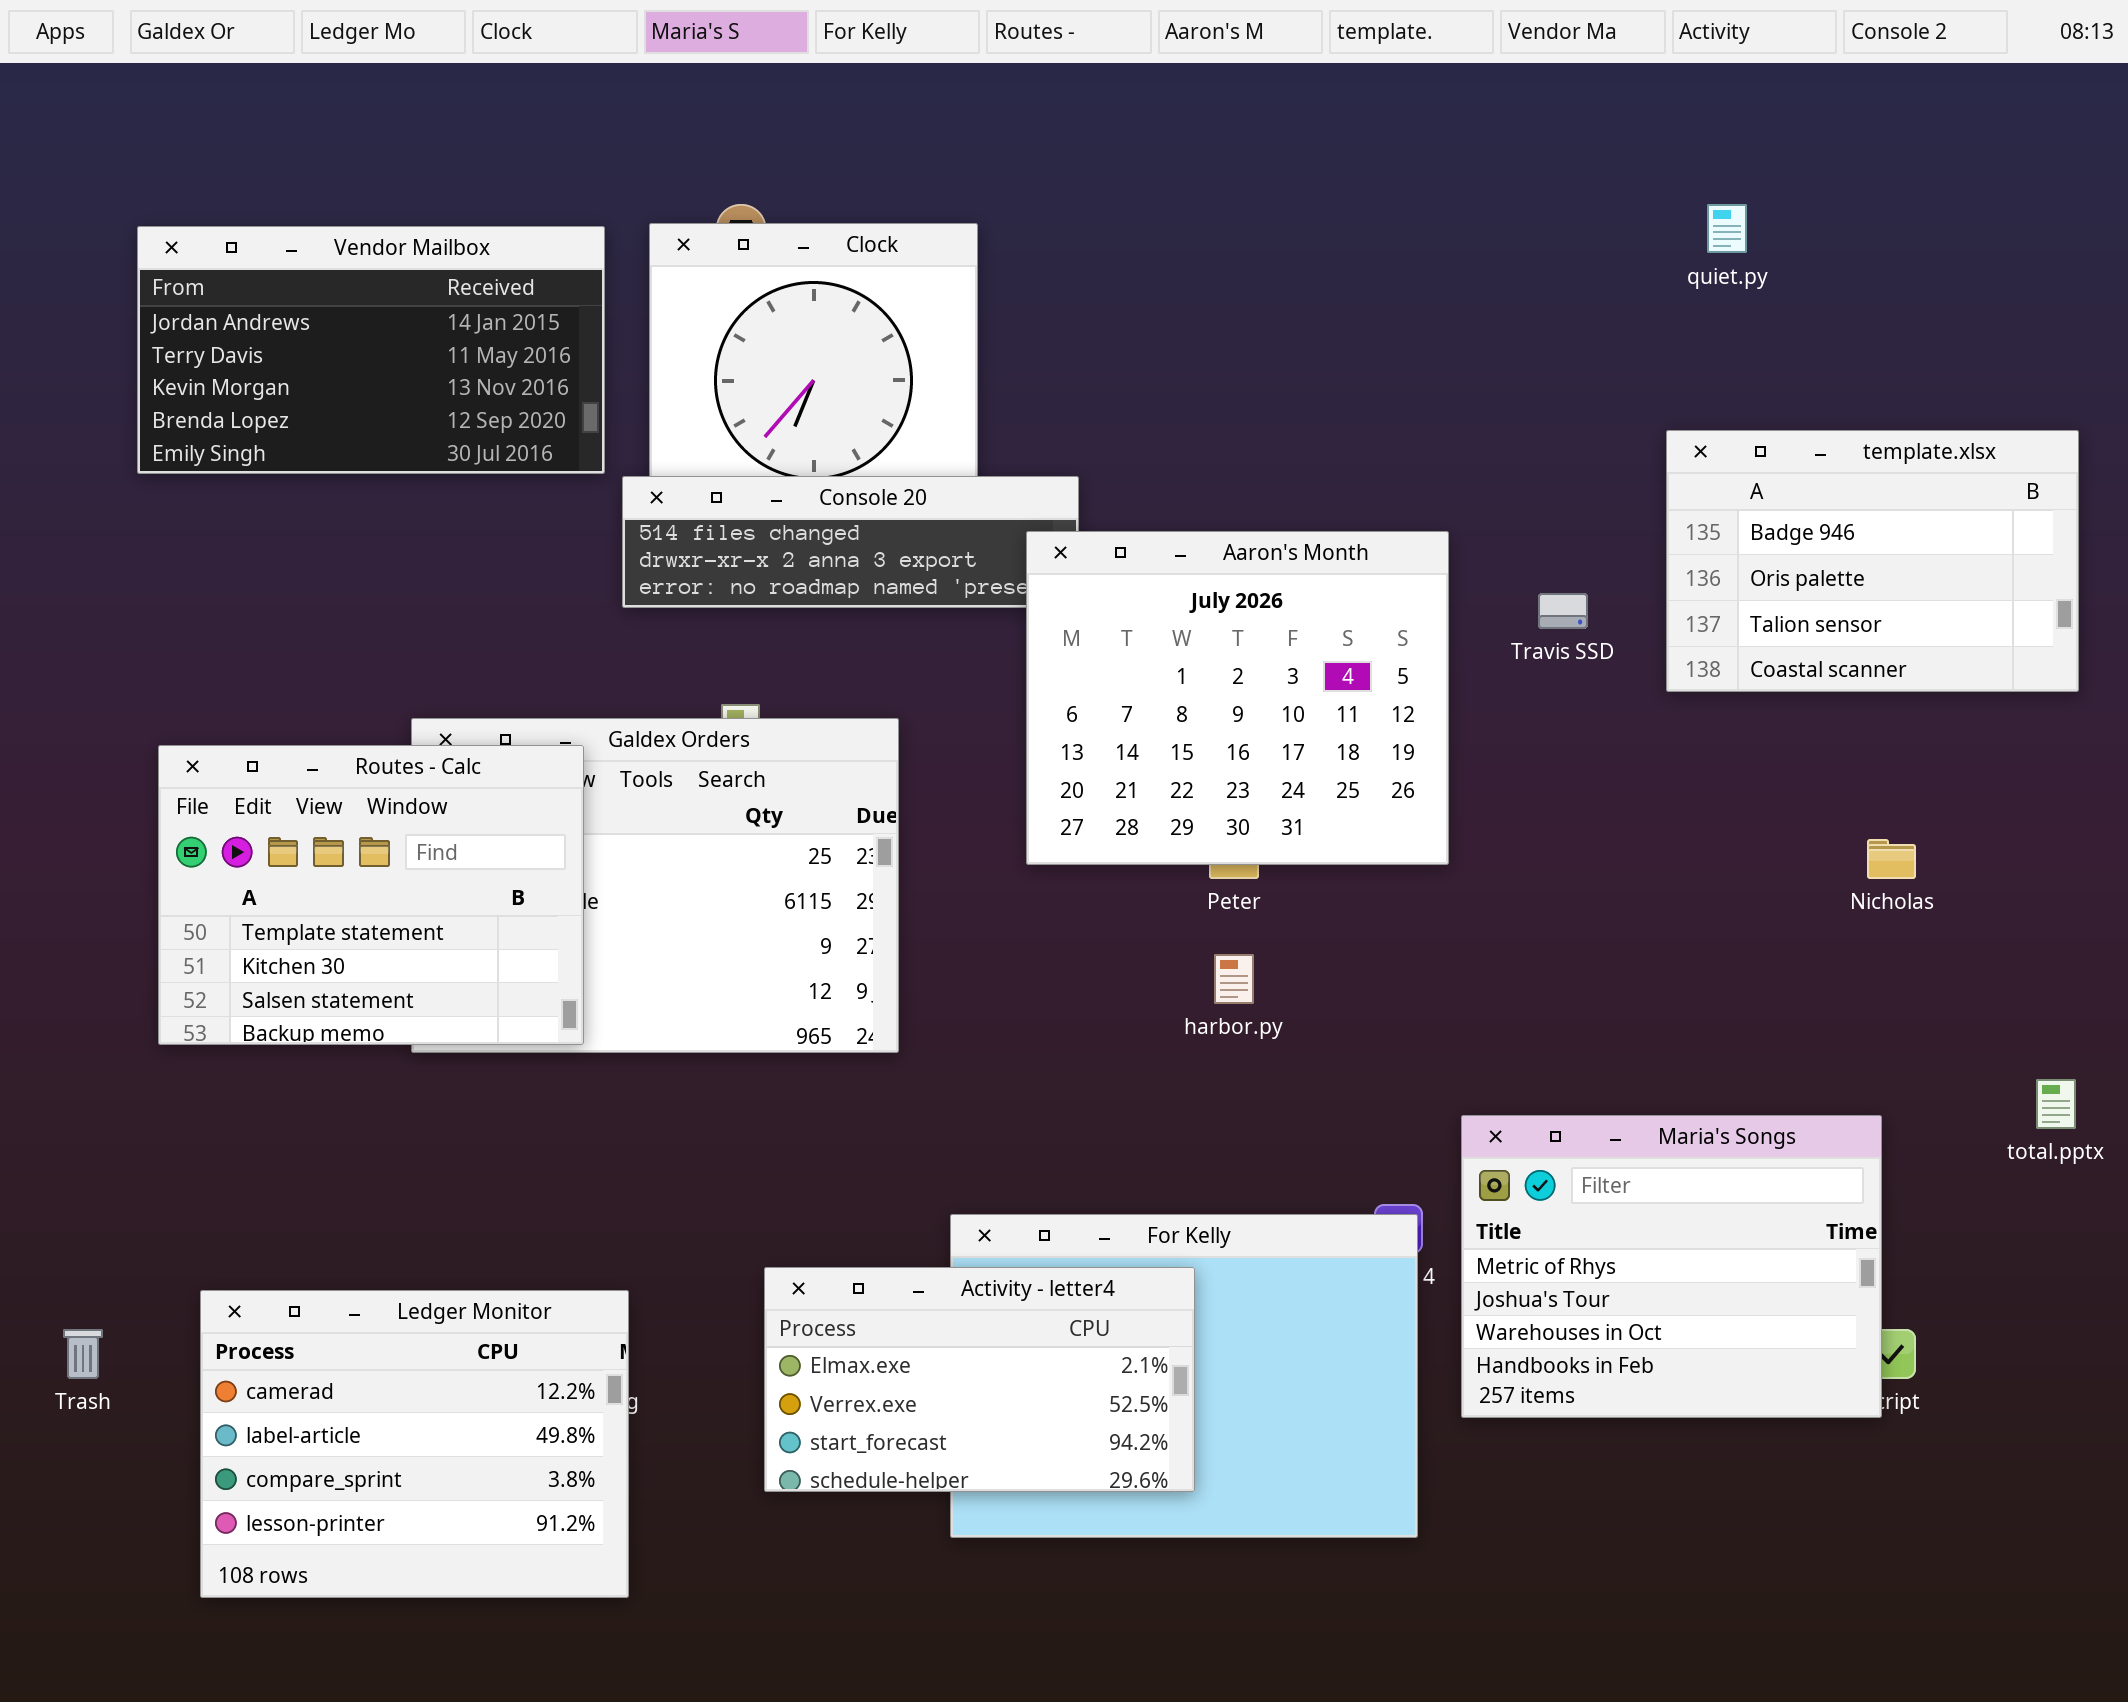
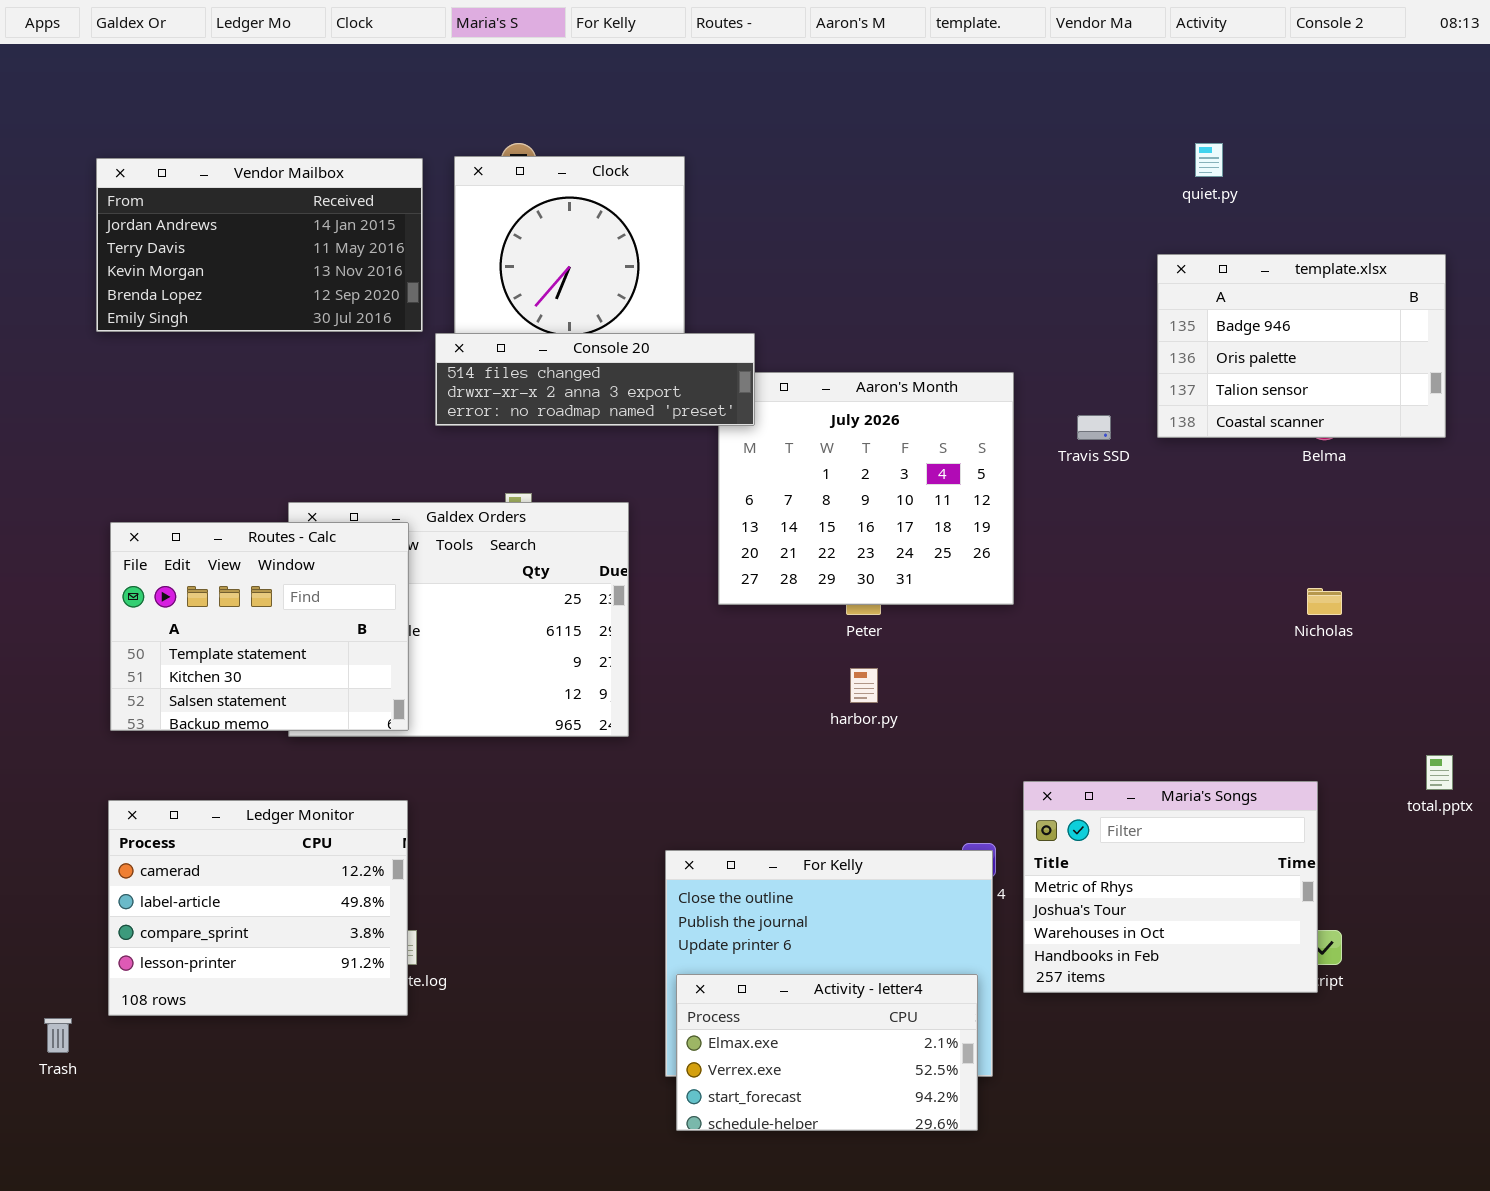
template.xlsx: [1666,430,2079,692] -> [1157,254,1446,438], moved
Console 20: [622,476,1079,608] -> [435,333,755,426], raised
Activity - letter4: [764,1267,1195,1492] -> [676,974,978,1131], moved
Ledger Monitor: [200,1290,629,1598] -> [108,800,408,1016], moved
Trash: [63,1329,103,1379] -> [44,1018,72,1053], moved

